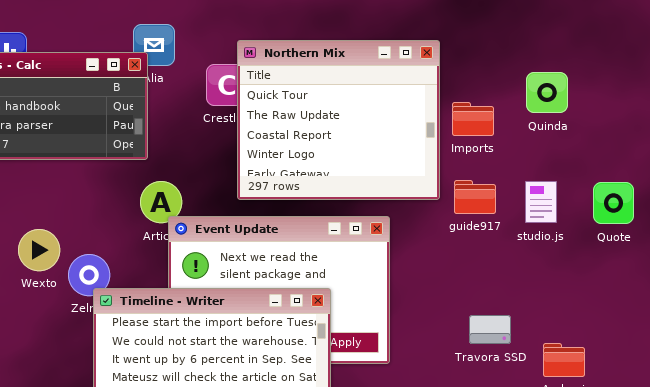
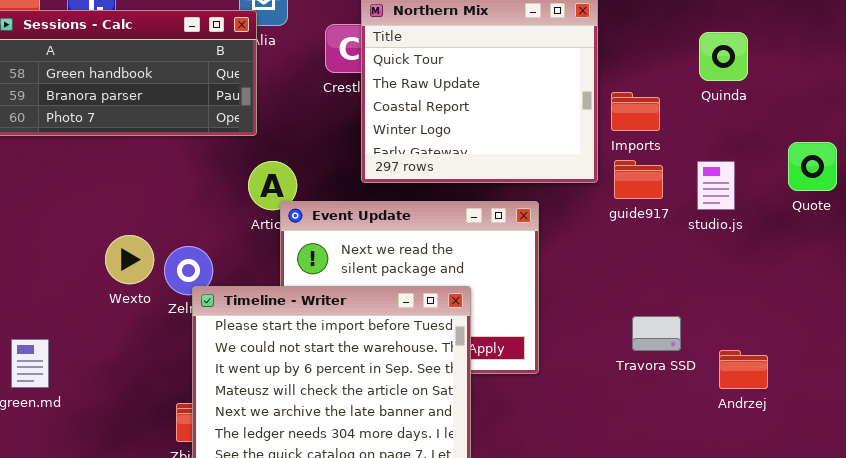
Imports: [452,102,494,136] -> [611,92,660,131], moved
Quote: [593,182,634,224] -> [788,142,837,191], moved
Wexto: [18,229,60,271] -> [105,235,154,284], moved

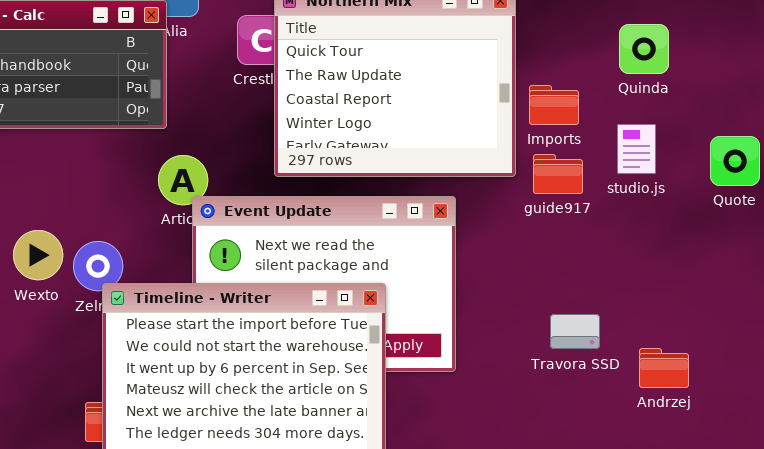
studio.js: [697,161,735,210] -> [617,124,656,174], moved

